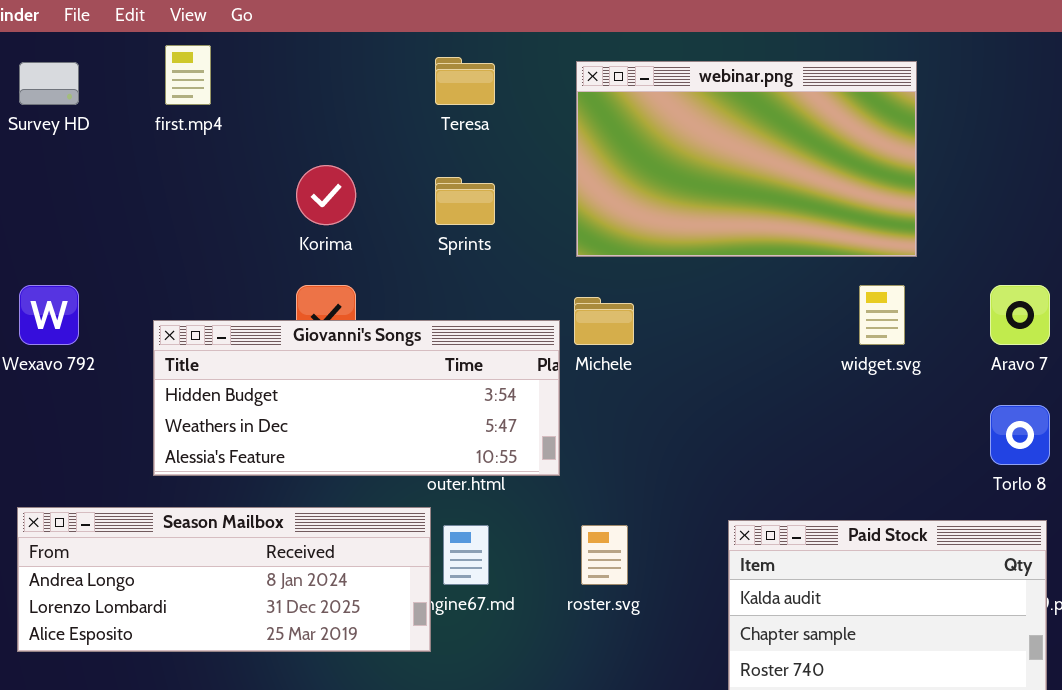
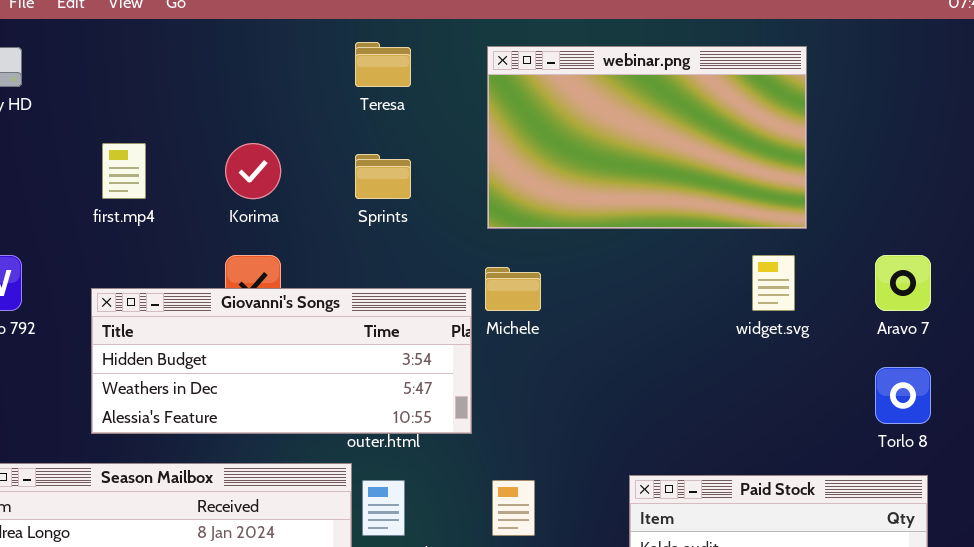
first.mp4: [165,45,211,105] -> [102,143,146,199], moved

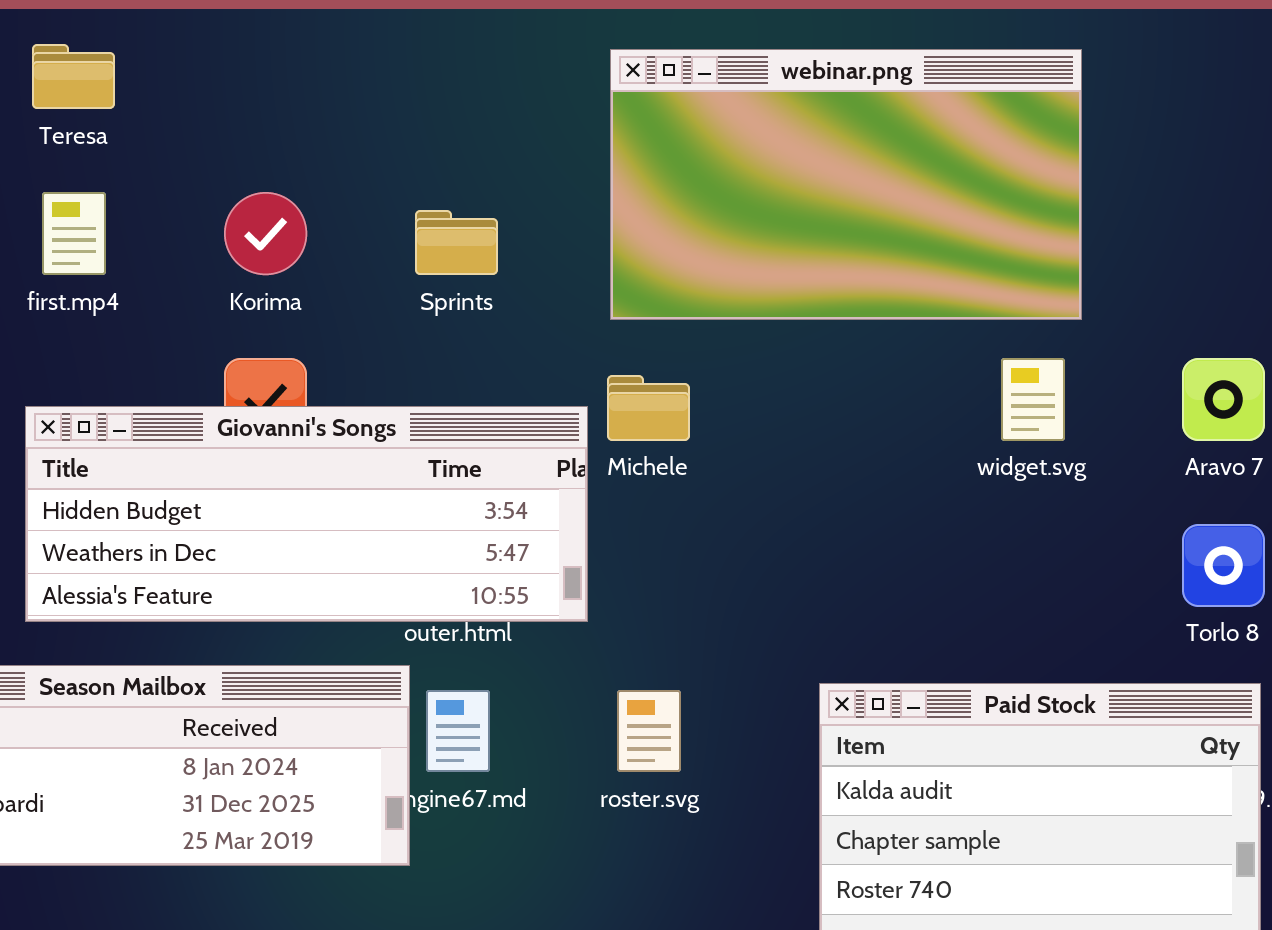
Teresa: [355,42,411,87] -> [32,44,115,109], moved

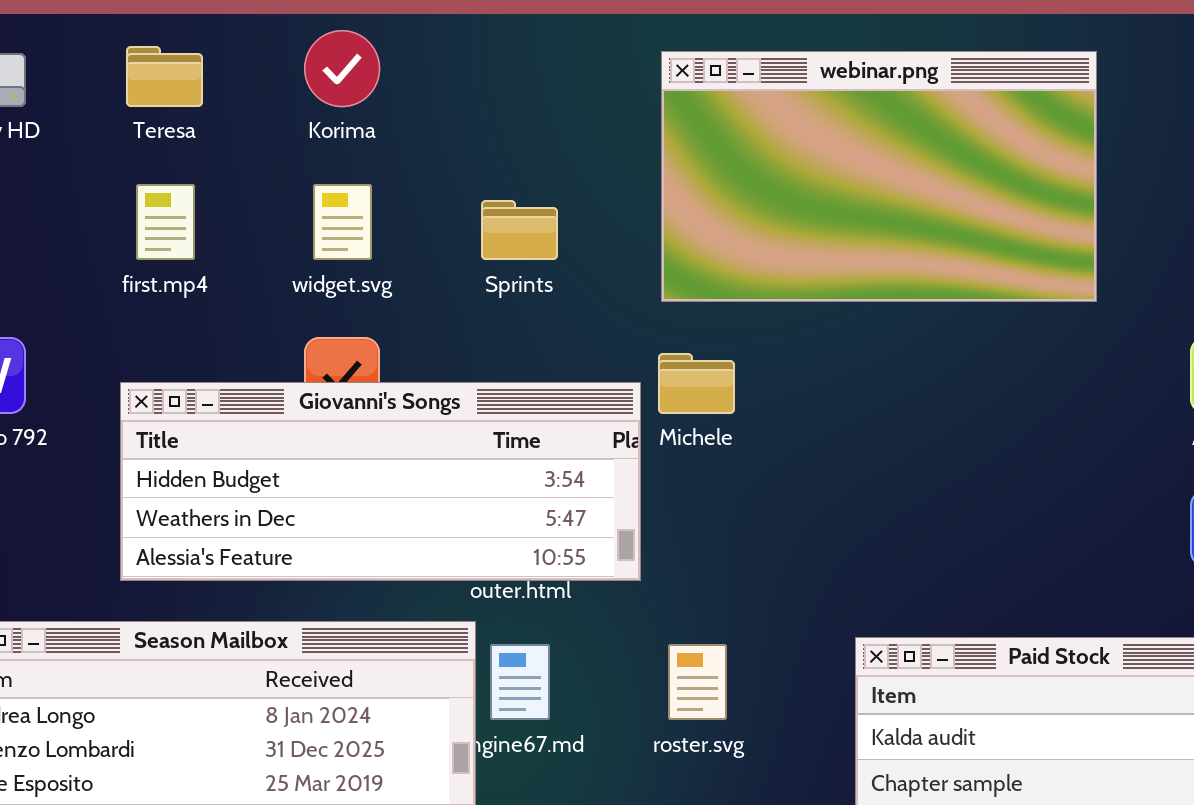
Korima: [224,192,307,275] -> [304,30,380,107], moved
widget.svg: [1001,358,1065,441] -> [313,184,372,260], moved

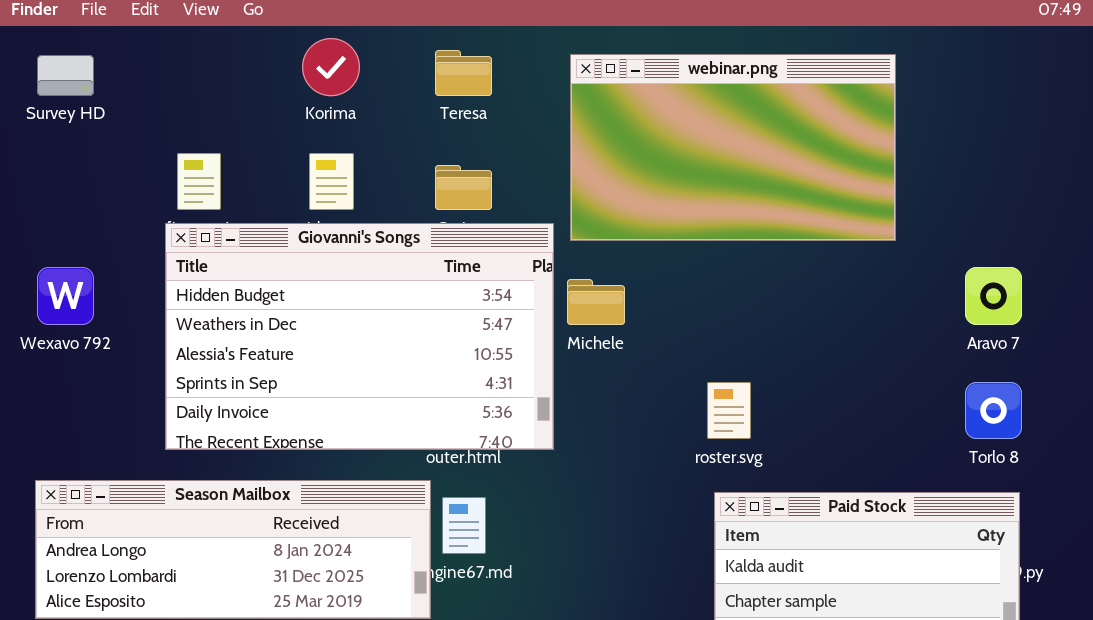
Teresa: [126,46,203,107] -> [435,50,492,96], moved
Giovanni's Songs: [120,382,641,581] -> [165,223,554,450], resized
roster.svg: [668,644,727,720] -> [707,382,751,439], moved

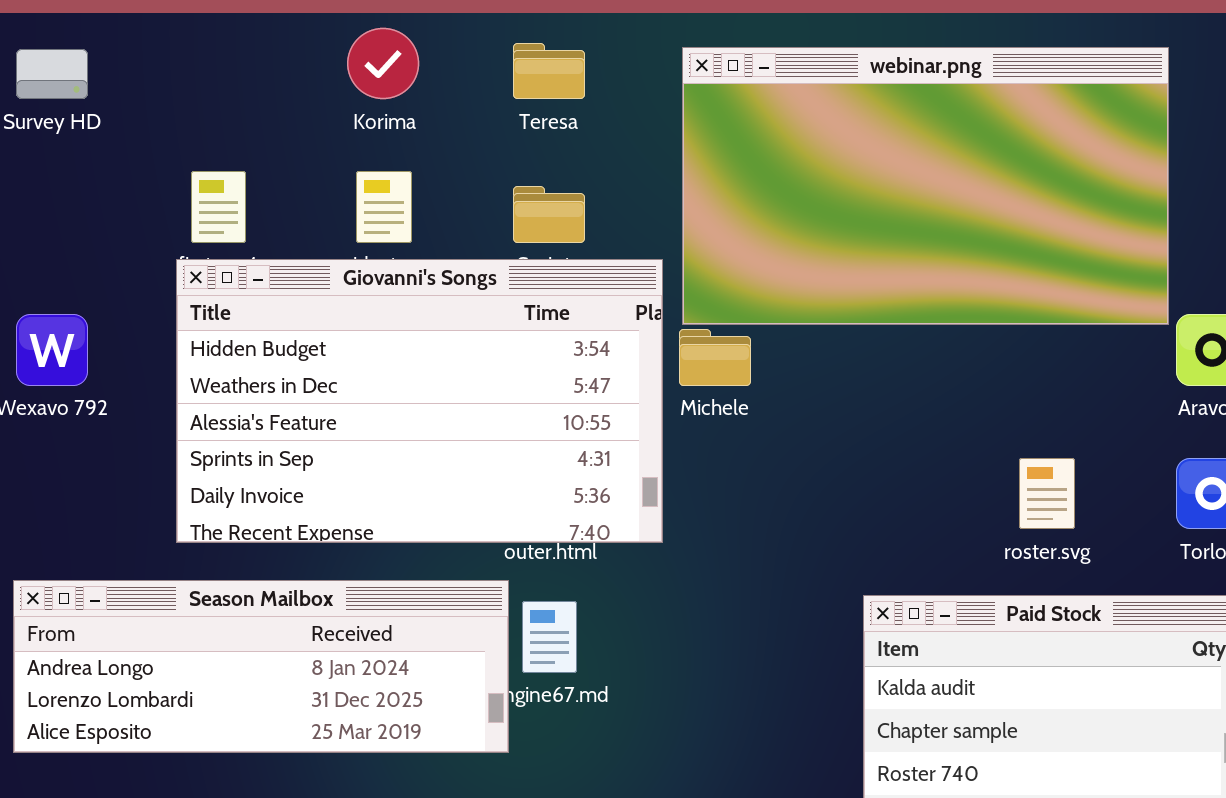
webinar.png: [570,54,896,241] -> [682,47,1169,325], resized
roster.svg: [707,382,751,439] -> [1019,458,1075,529], moved

